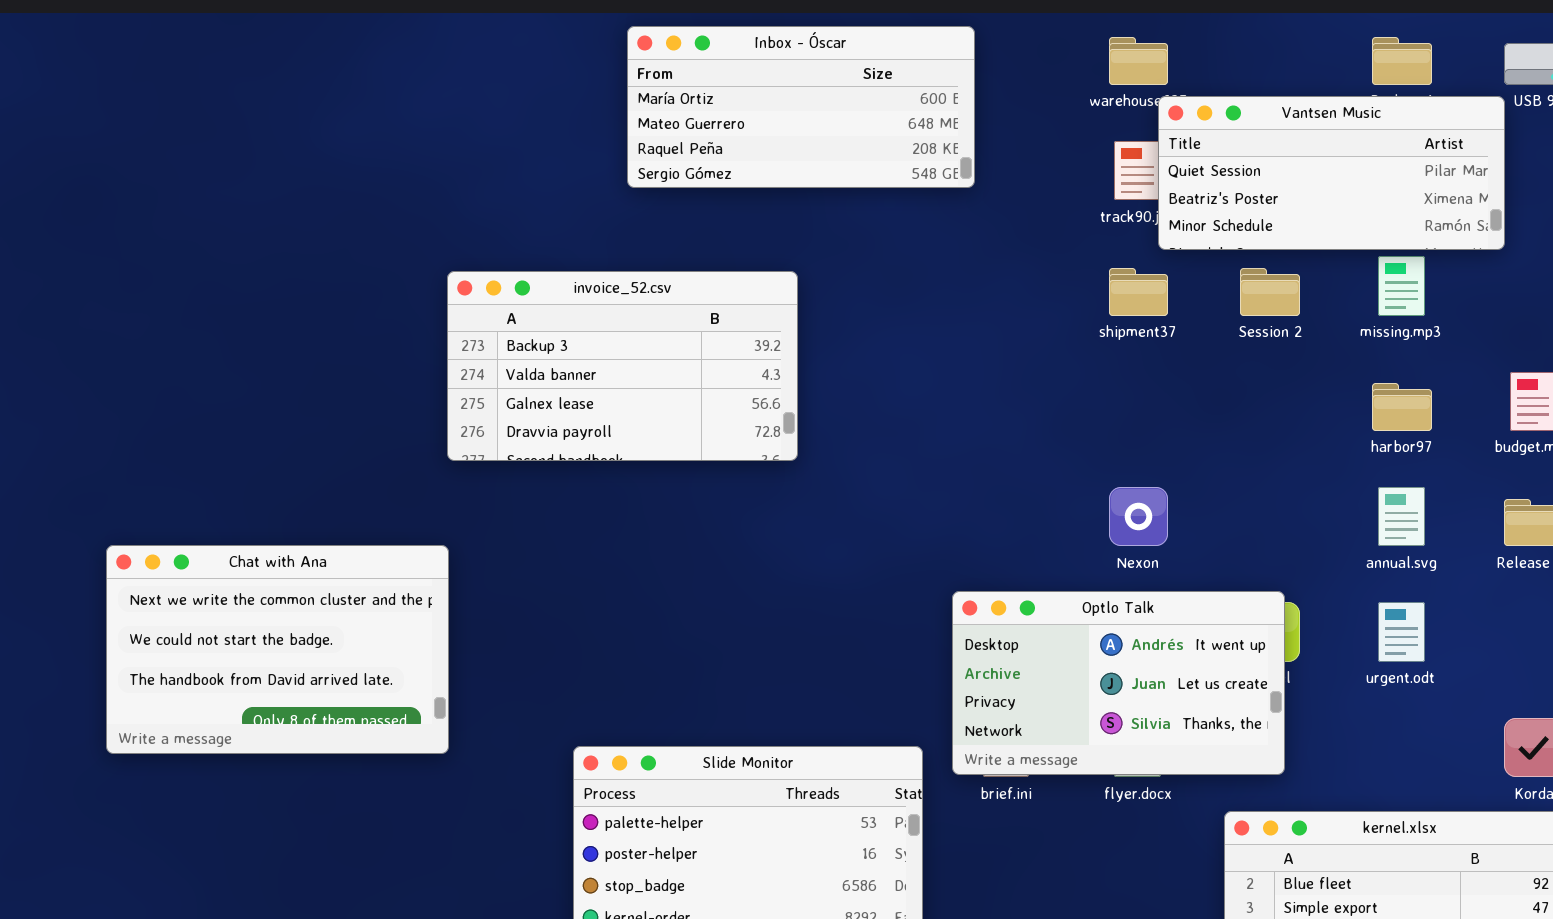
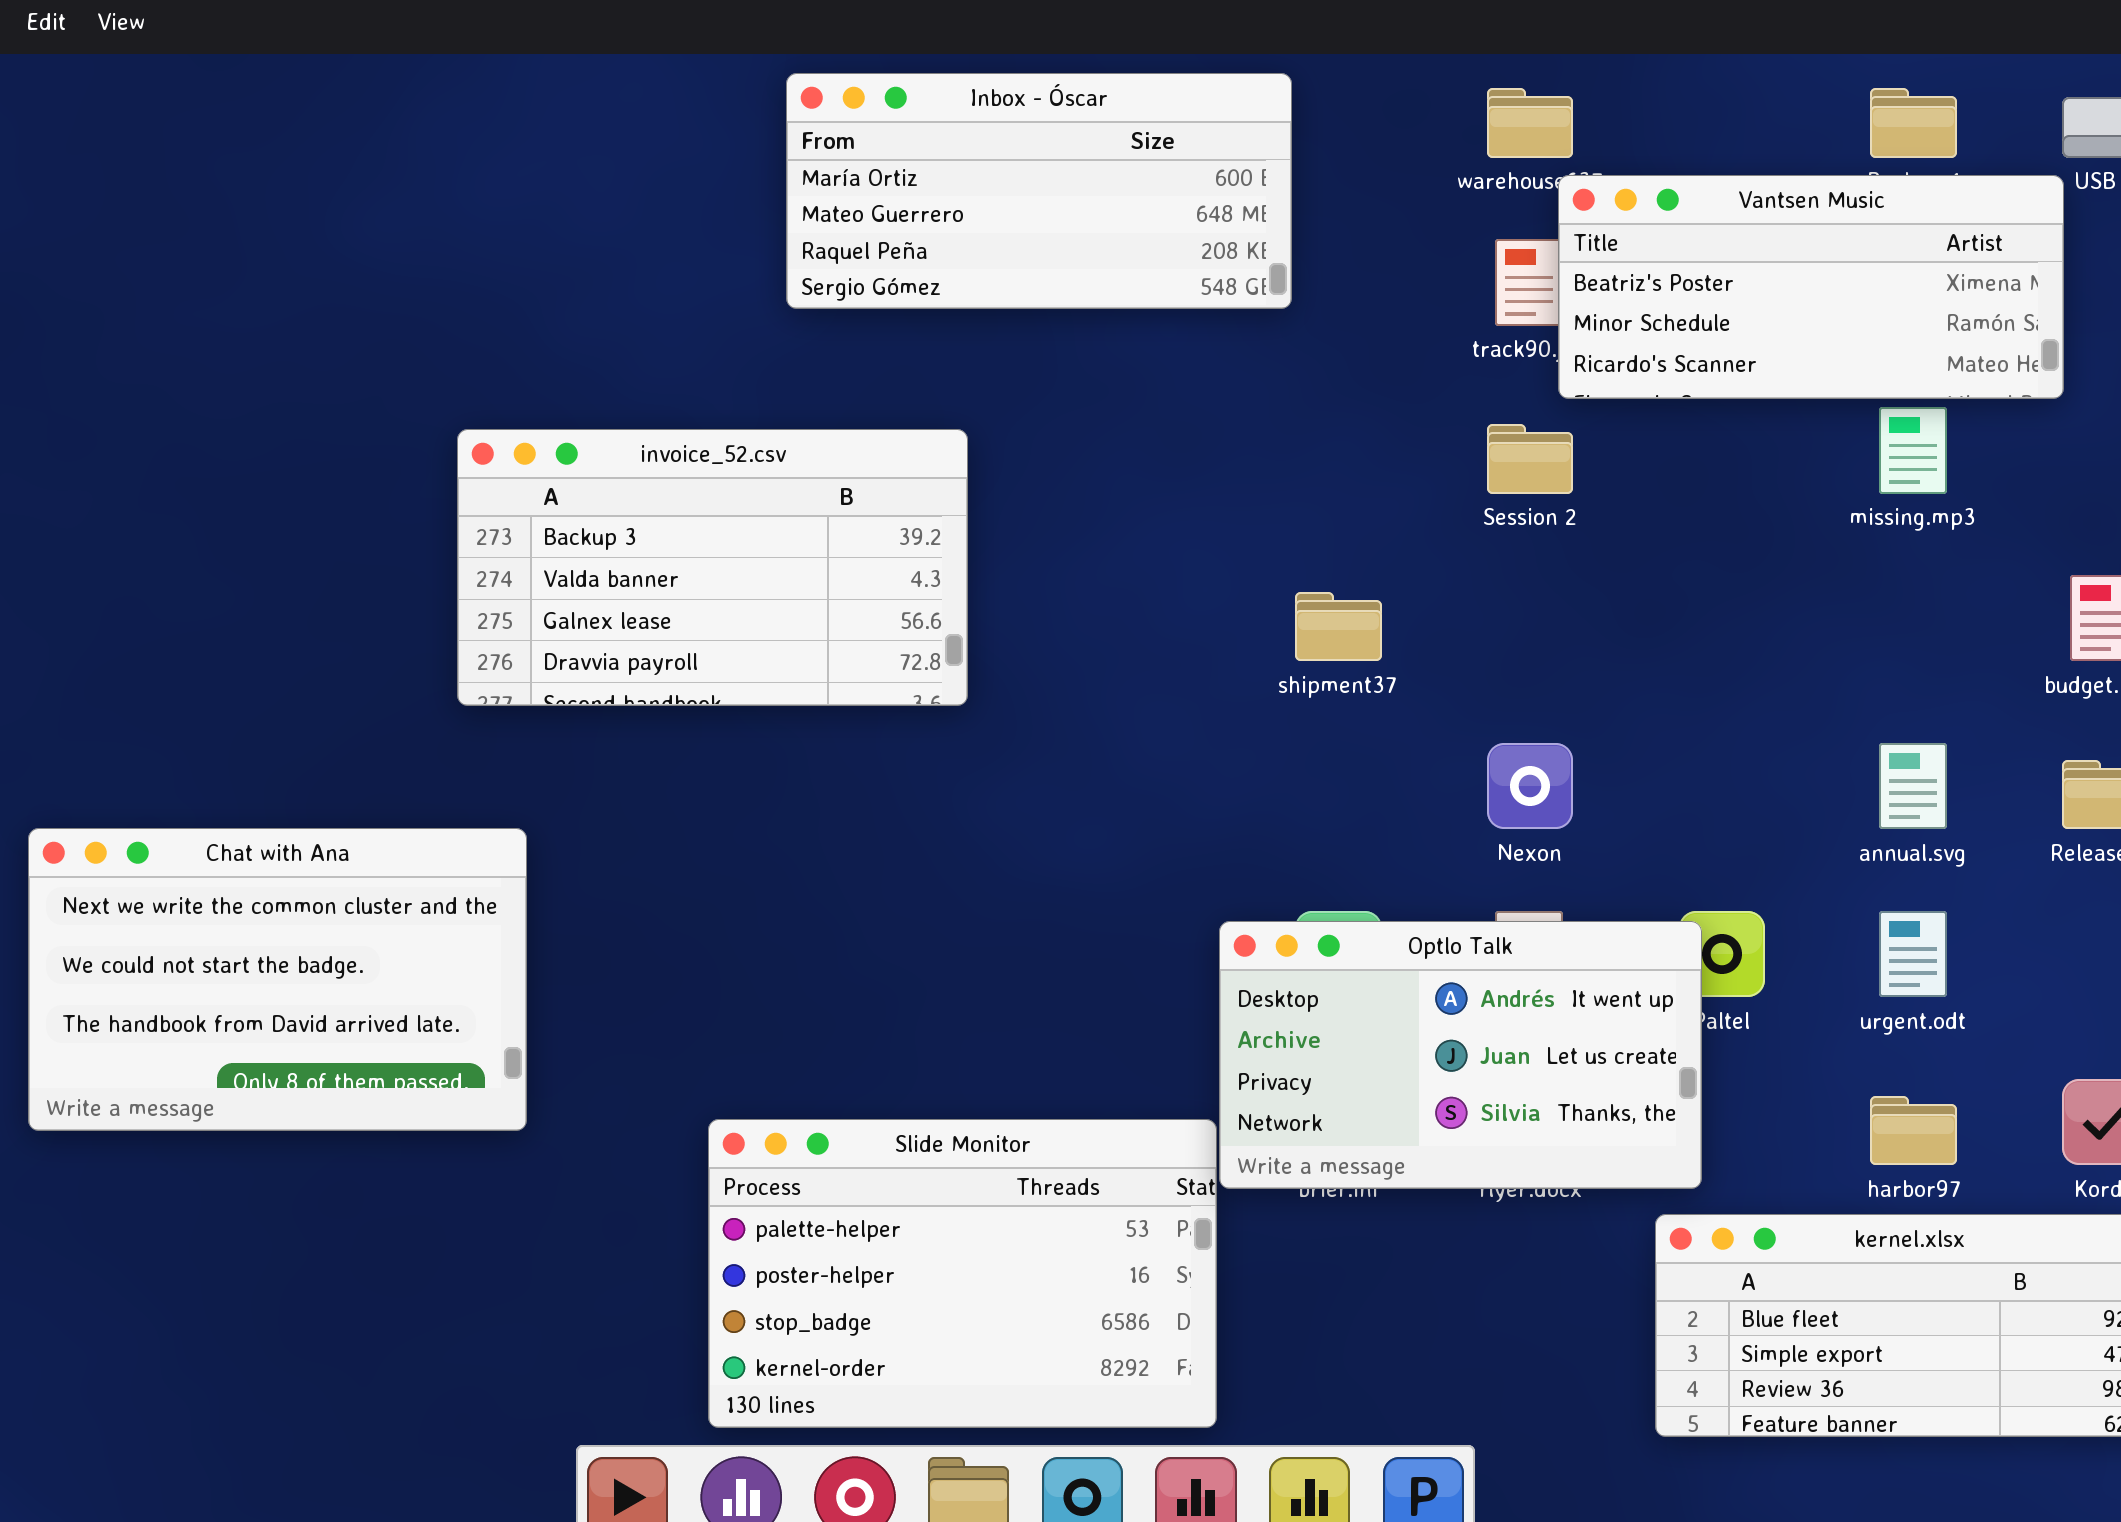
Vantsen Music: [1158,96,1505,250] -> [1558,175,2064,399], scrolled down 1 row
shipment37: [1109,268,1168,316] -> [1295,592,1382,661], moved
Session 2: [1240,268,1300,316] -> [1487,424,1573,494], moved
invoice_52.csv: [447,271,798,461] -> [457,429,968,706], moved
harbor97: [1372,383,1432,431] -> [1870,1096,1957,1165], moved
Optlo Talk: [952,591,1285,775] -> [1219,921,1702,1189], moved

